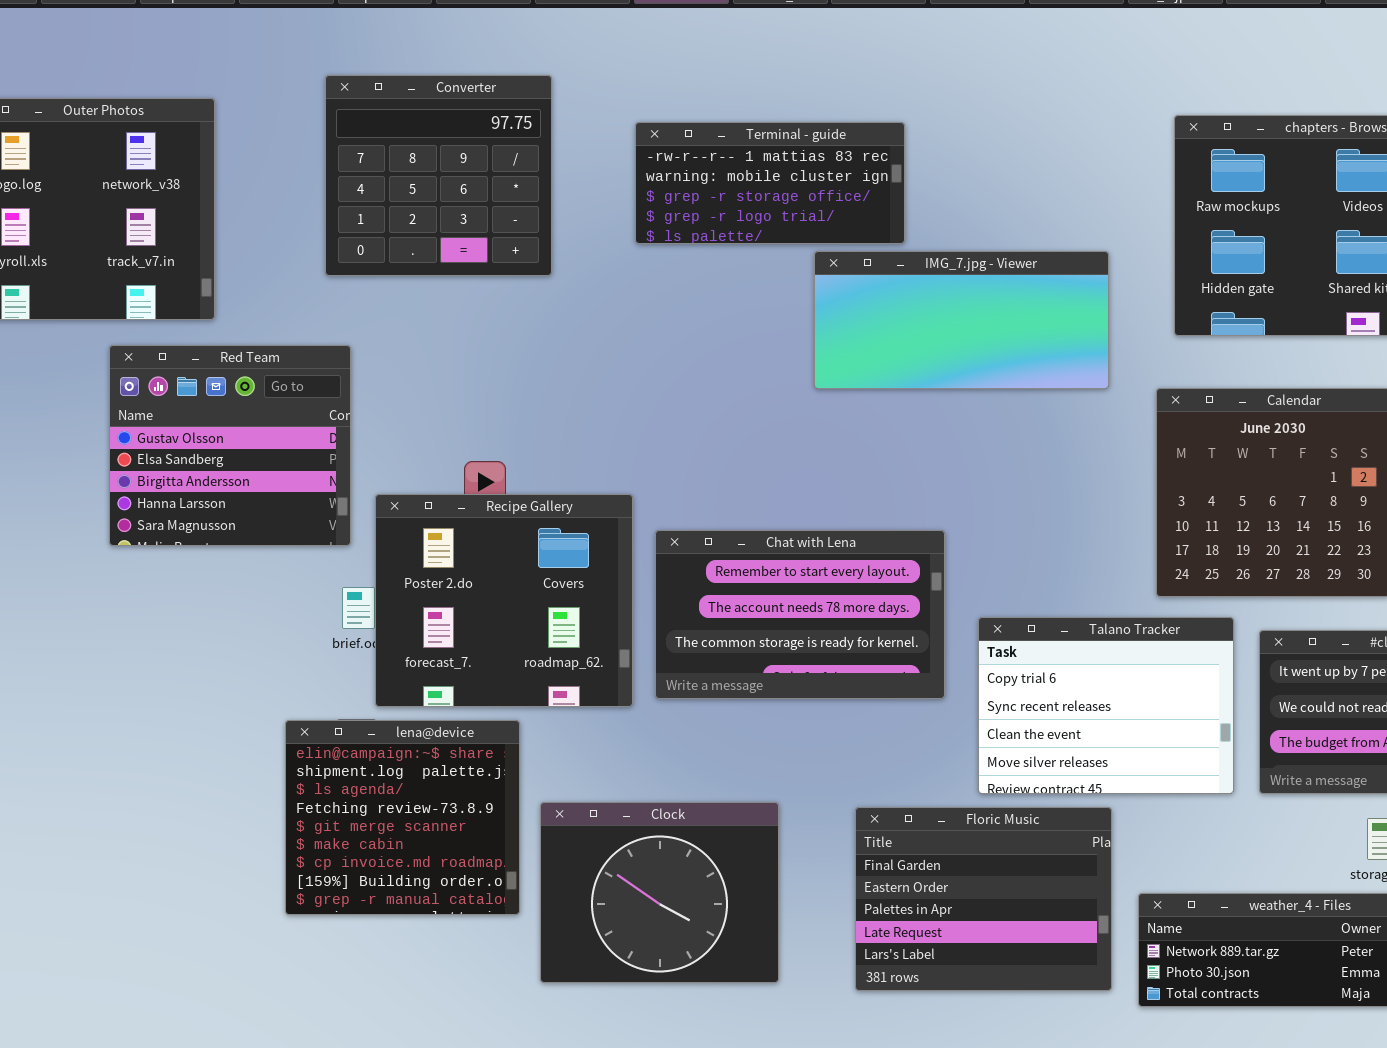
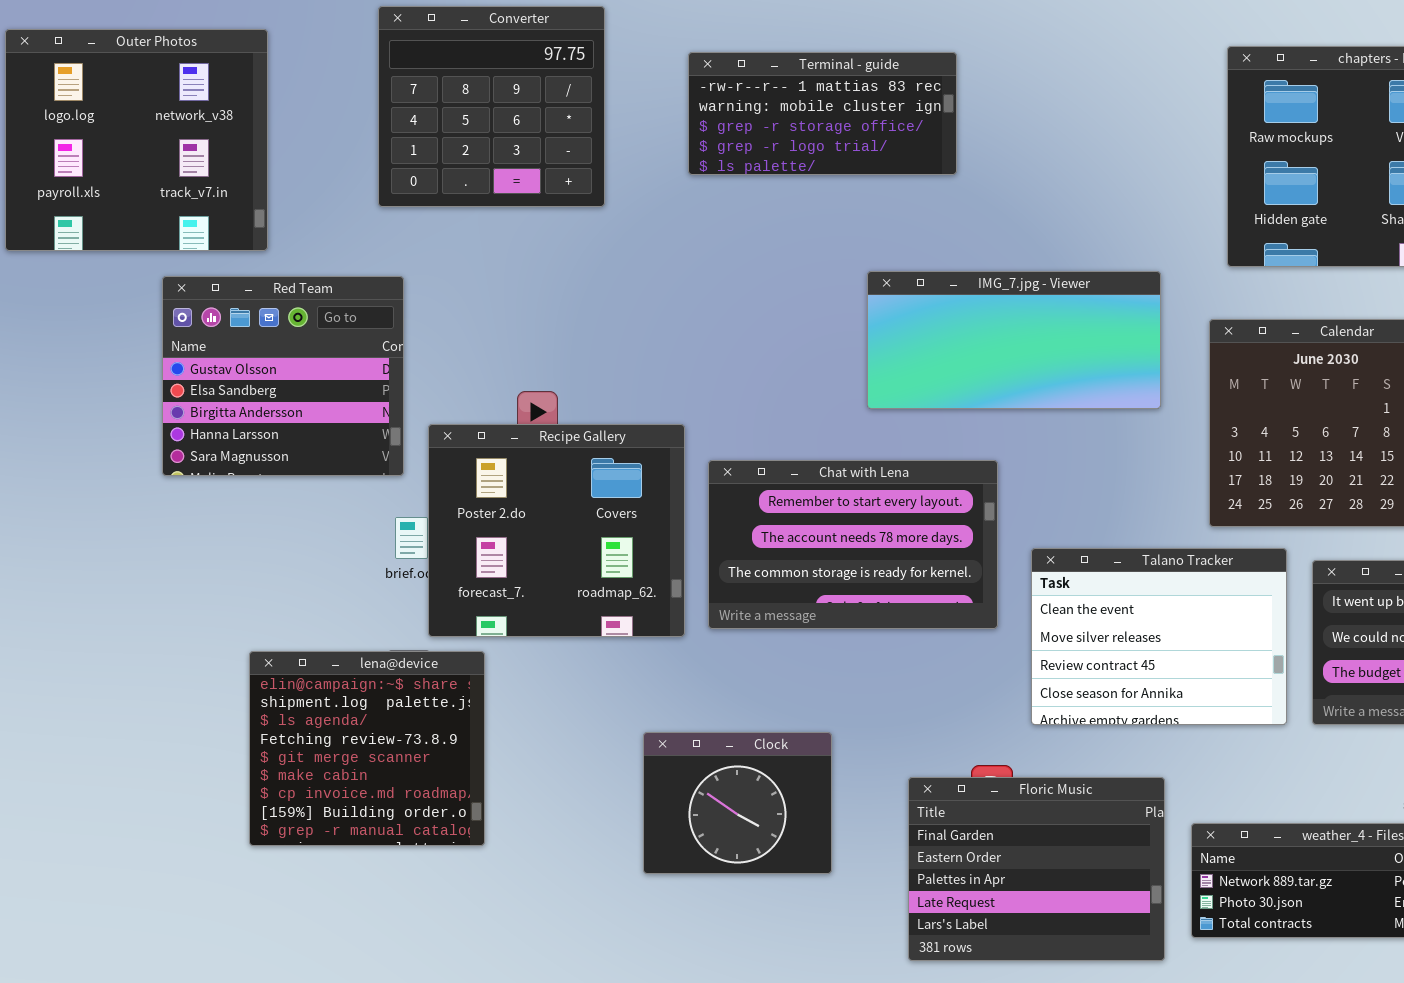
IMG_7.jpg - Viewer: [814,251,1109,389] -> [867,271,1161,409], moved
Talano Tracker: [978,617,1234,794] -> [1031,548,1287,725], scrolled down 2 rows
lena@device: [285,720,520,915] -> [249,651,485,846], moved
Clock: [540,802,779,983] -> [643,732,832,874], resized
Floric Music: [855,807,1112,991] -> [908,777,1165,961], moved

